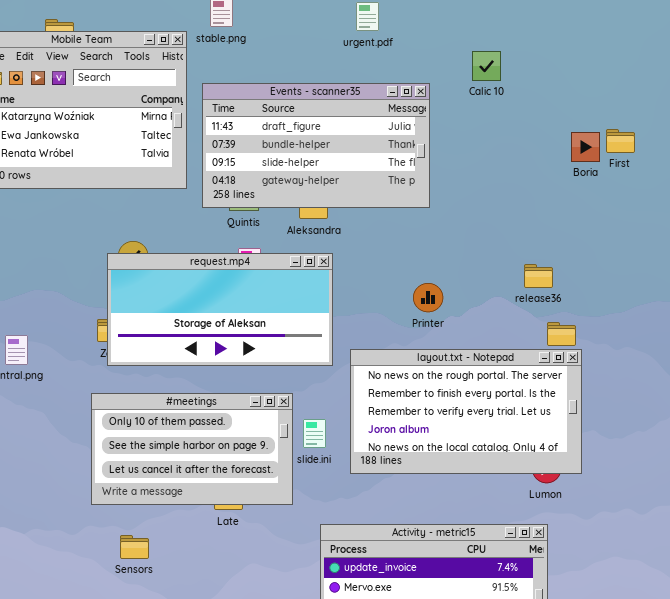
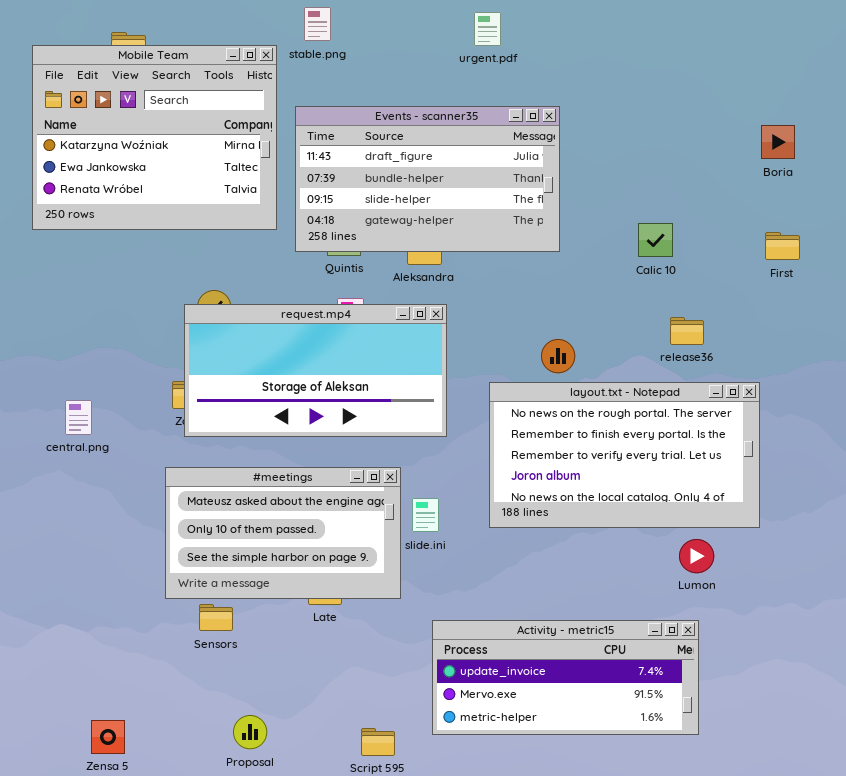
Calic 10: [472,51,501,81] -> [638,223,673,257], moved
First: [606,129,635,153] -> [765,232,800,260], moved
Boria: [571,132,600,162] -> [761,125,795,159], moved
layout.txt - Notepad: [350,349,582,474] -> [489,382,760,528], moved
#meetings: [91,393,293,505] -> [165,467,401,599], scrolled up 1 row
Sensors: [120,535,149,559] -> [199,604,233,631], moved

